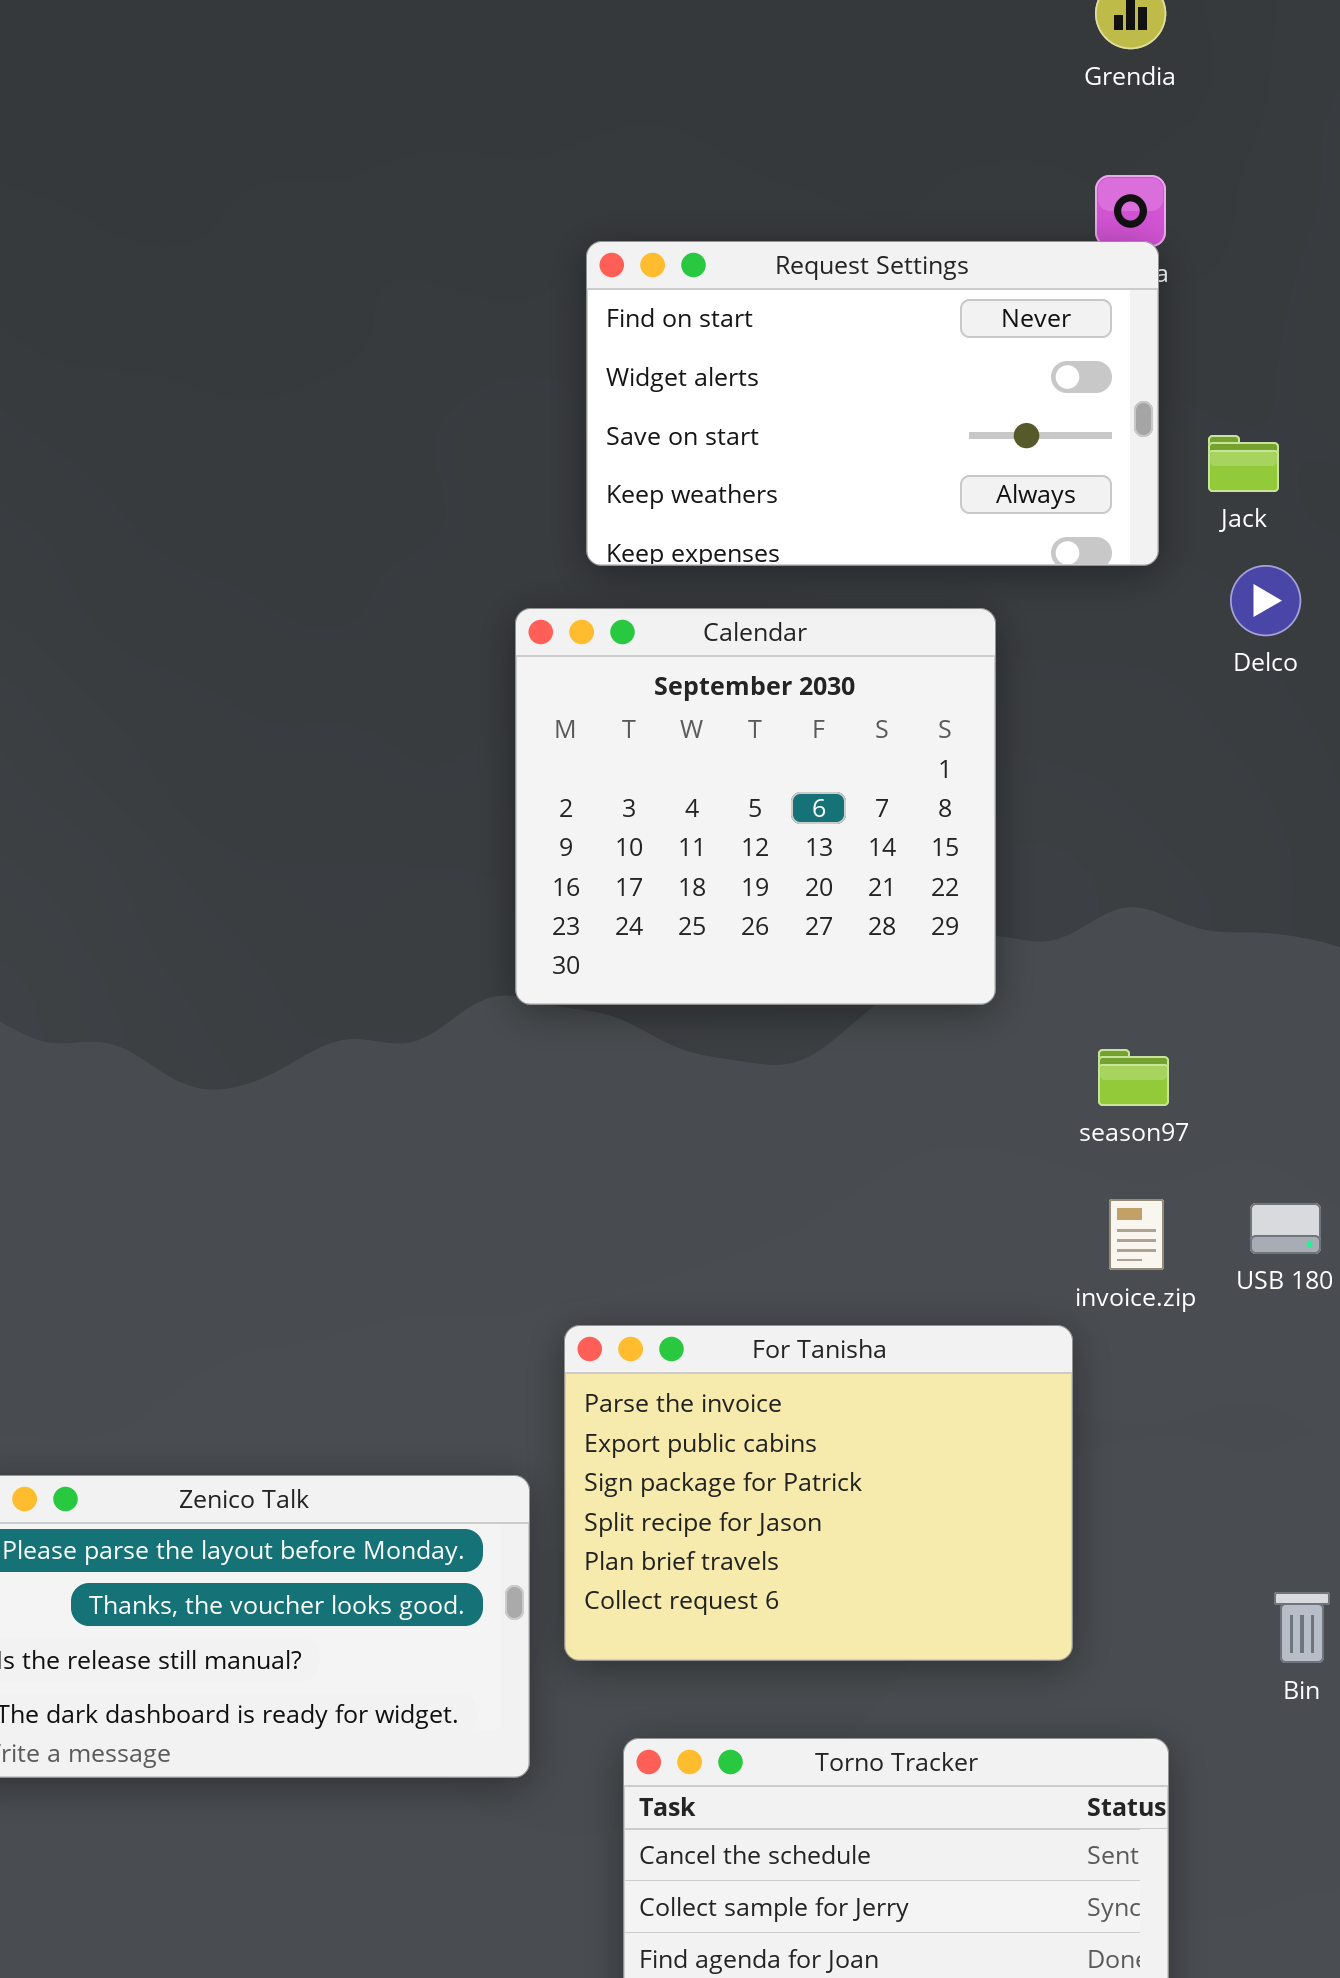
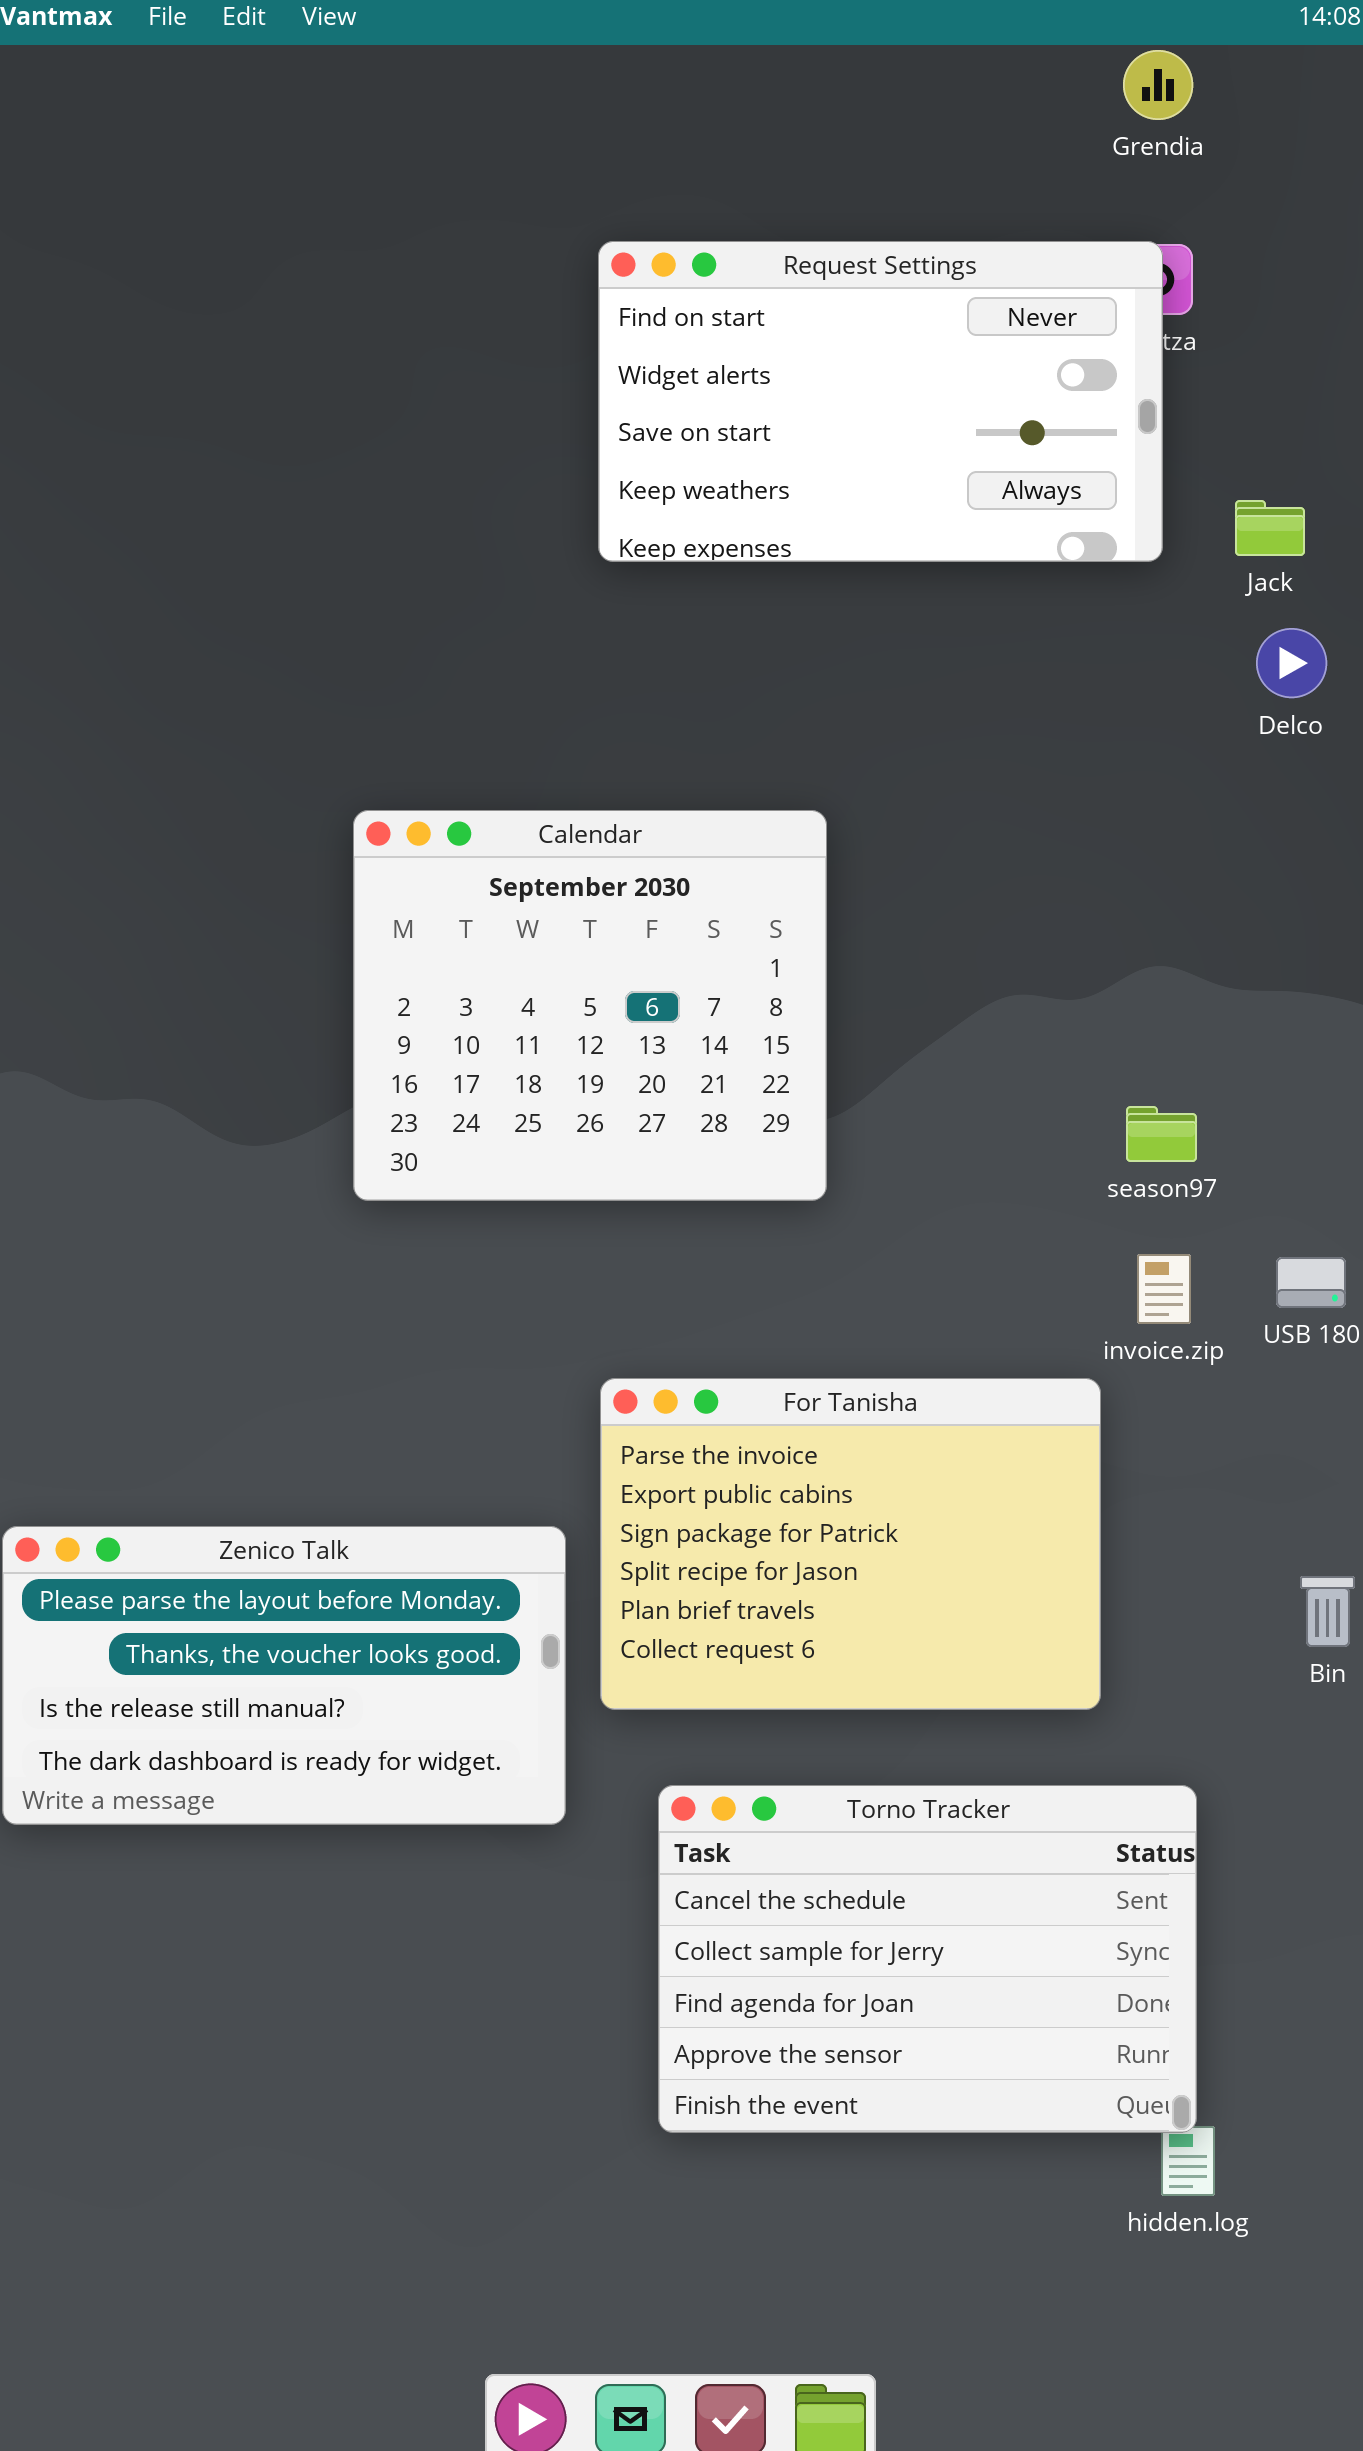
Request Settings: [586,241,1159,566] -> [598,241,1163,562], moved
Calendar: [515,608,996,1005] -> [353,810,827,1201], moved
Bin: [1274,1592,1330,1663] -> [1300,1576,1355,1647], moved

